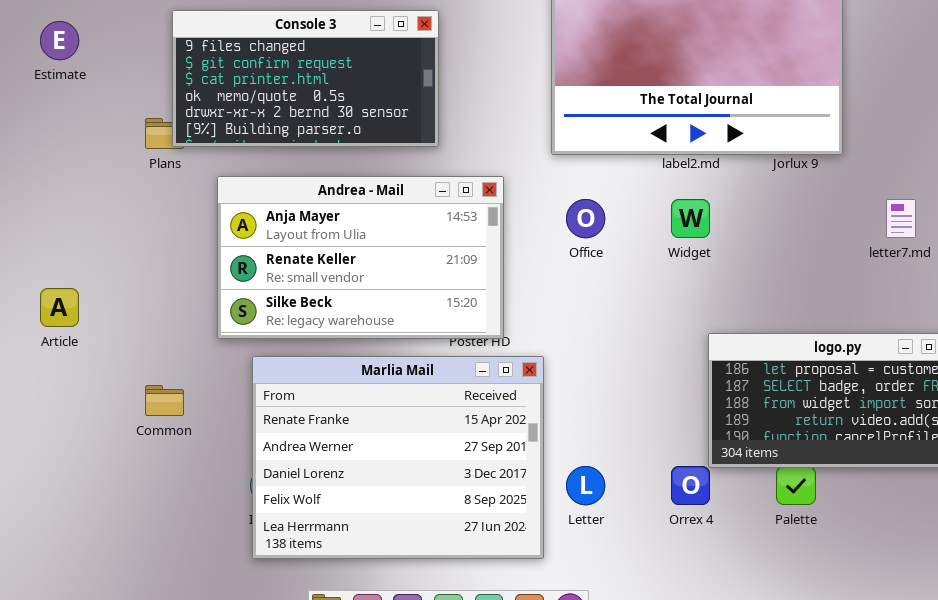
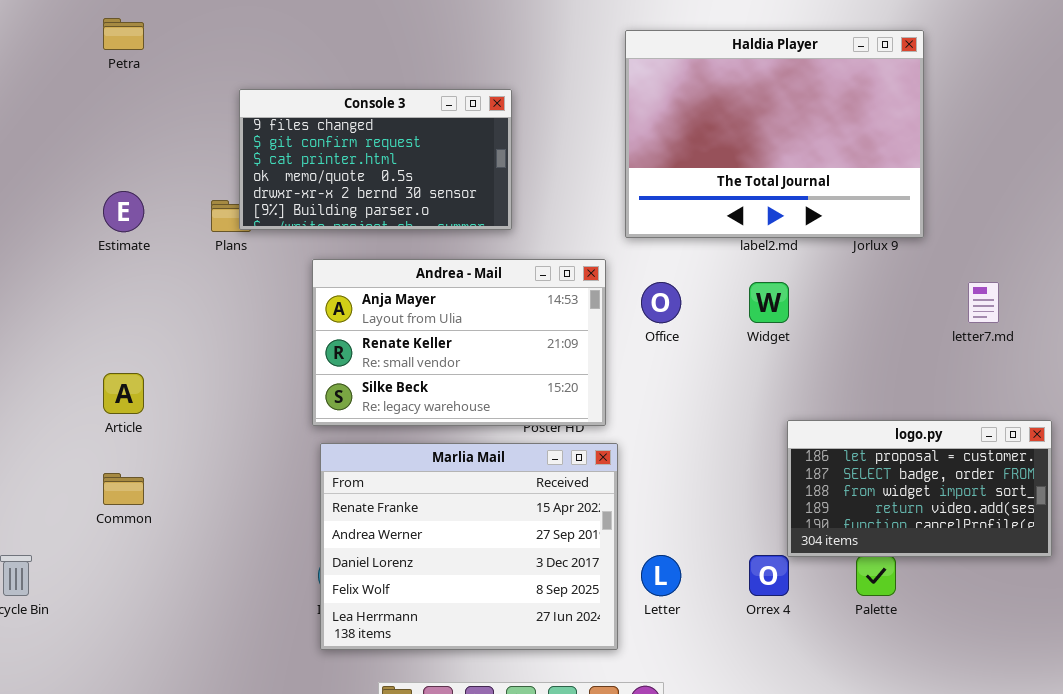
Estimate: [40,21,79,60] -> [103,191,144,232], moved
Andrea - Mail: [217,176,504,339] -> [312,259,606,426], moved
Common: [145,385,184,416] -> [103,473,144,505], moved

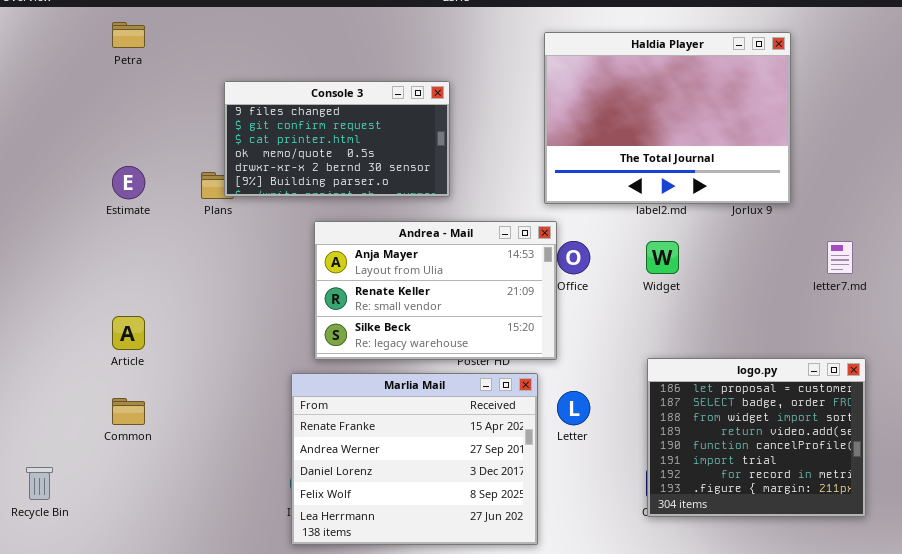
Andrea - Mail: [312,259,606,426] -> [314,221,557,360], moved
logo.py: [787,420,1052,557] -> [647,358,866,517], moved, resized
Letter: [641,555,681,596] -> [557,391,590,425], moved

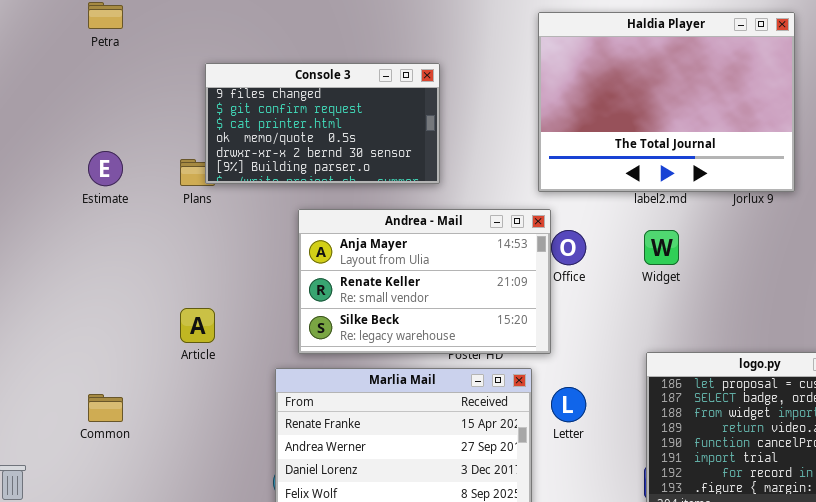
Article: [112,316,145,350] -> [180,308,215,343], moved

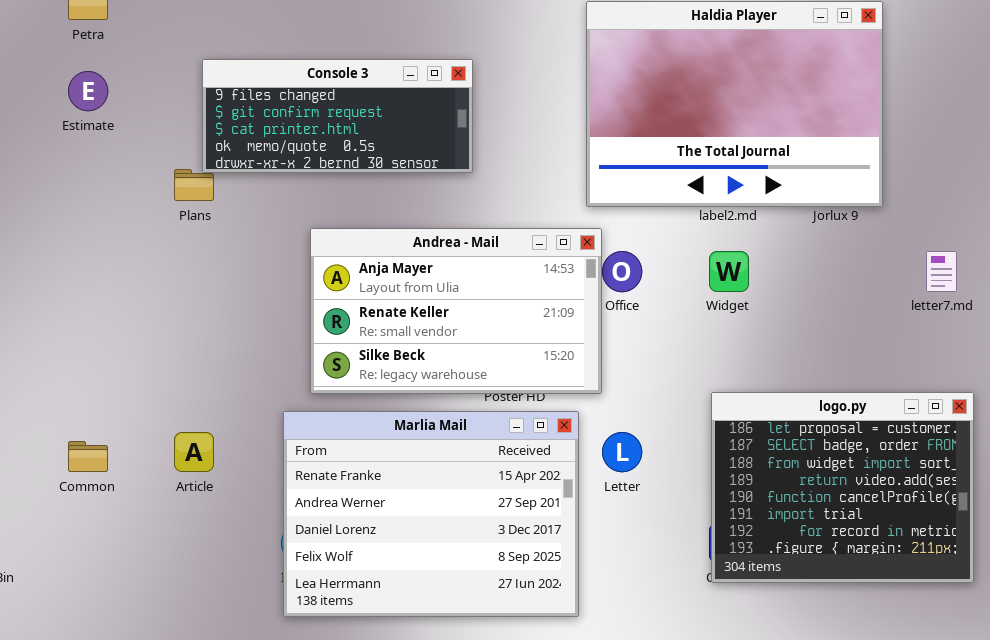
Console 3: [205,63,440,184] -> [202,59,473,173], resized
Estimate: [88,151,123,186] -> [68,71,108,111], moved
Article: [180,308,215,343] -> [174,432,214,472], moved

